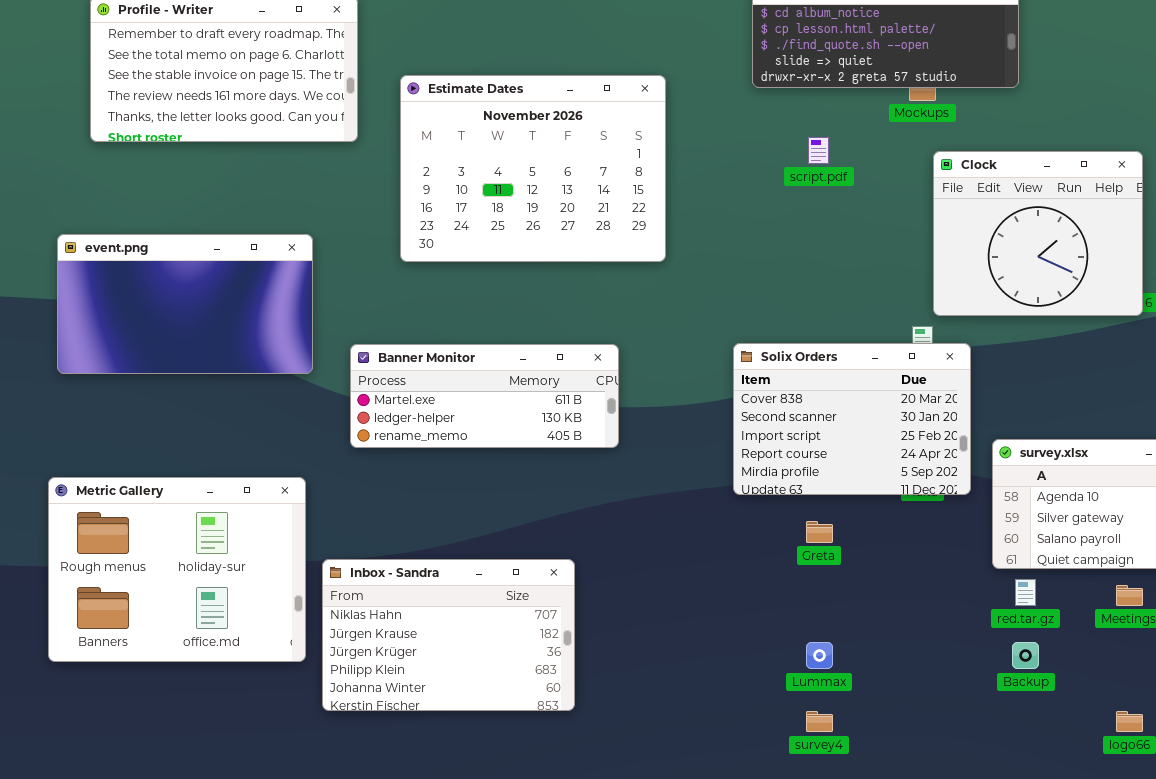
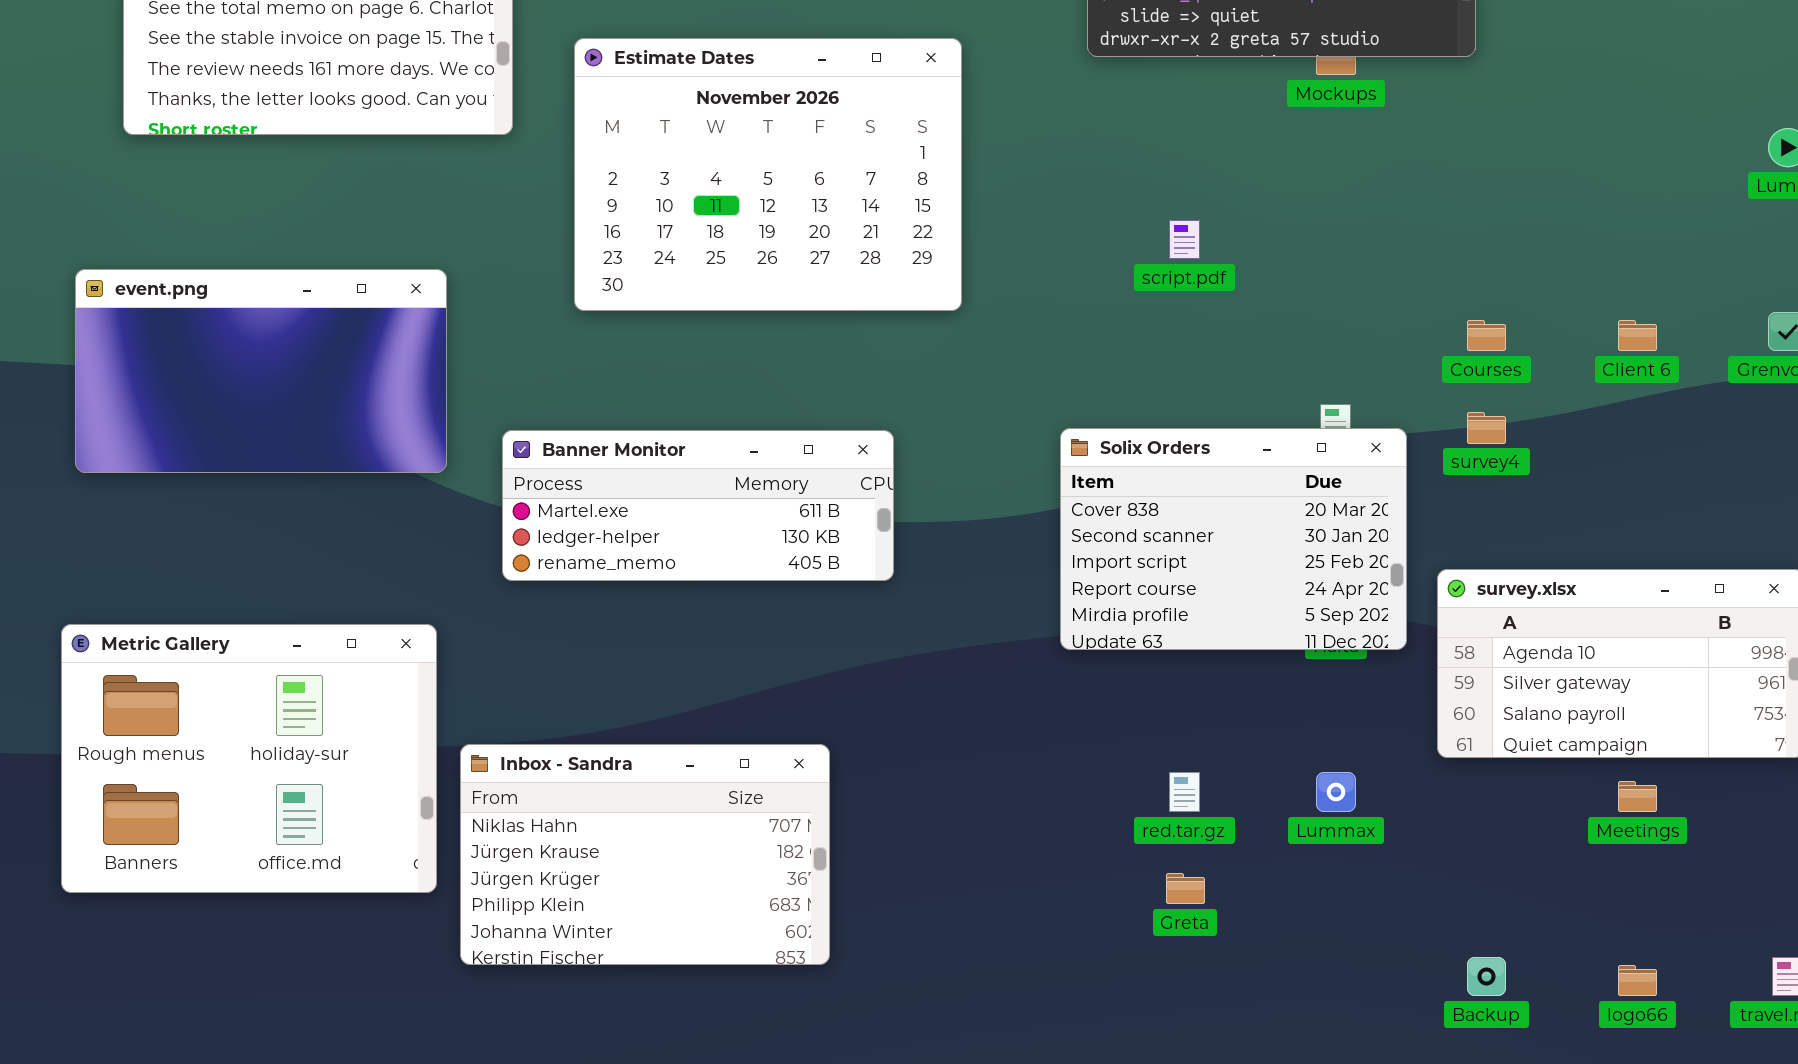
script.pdf: [808,137,829,164] -> [1169,220,1200,259], moved
Clock: [933,151,1143,316] -> none, closed
Greta: [806,521,833,543] -> [1166,873,1205,904], moved
red.tar.gz: [1015,579,1036,606] -> [1169,772,1200,812], moved
Lummax: [806,642,833,669] -> [1316,772,1356,812], moved
Backup: [1012,642,1039,669] -> [1467,957,1506,996], moved
survey4: [806,711,833,732] -> [1467,412,1506,444], moved

